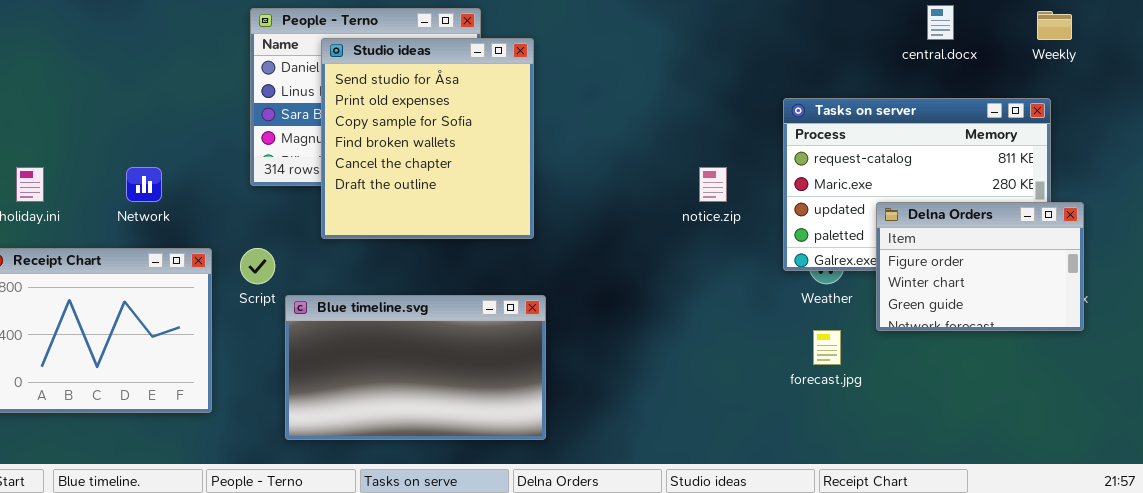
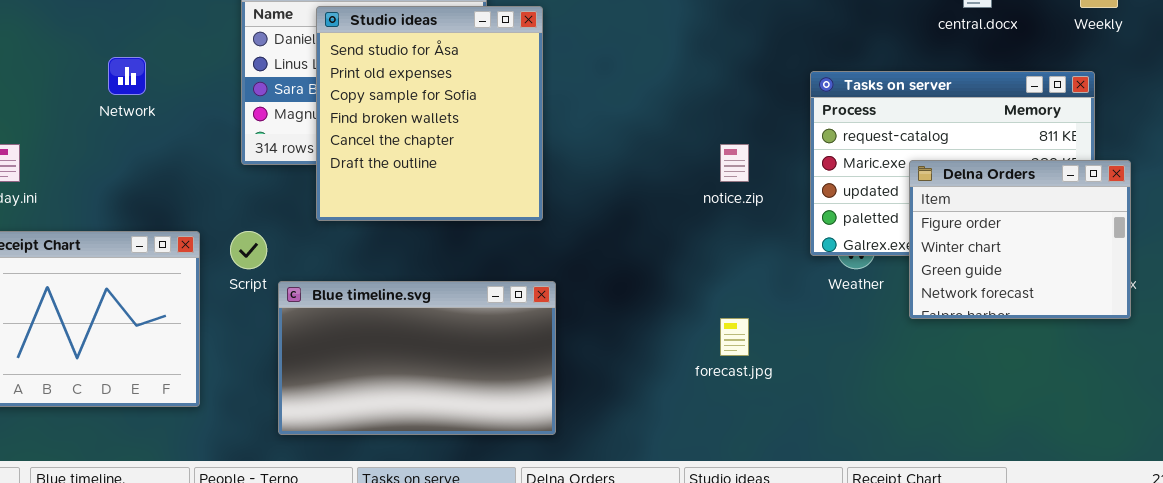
Network: [126,167,162,202] -> [108,57,146,95], moved
Delna Orders: [876,202,1084,331] -> [909,160,1131,319], resized
forecast.jpg: [813,330,841,365] -> [720,318,749,356], moved

